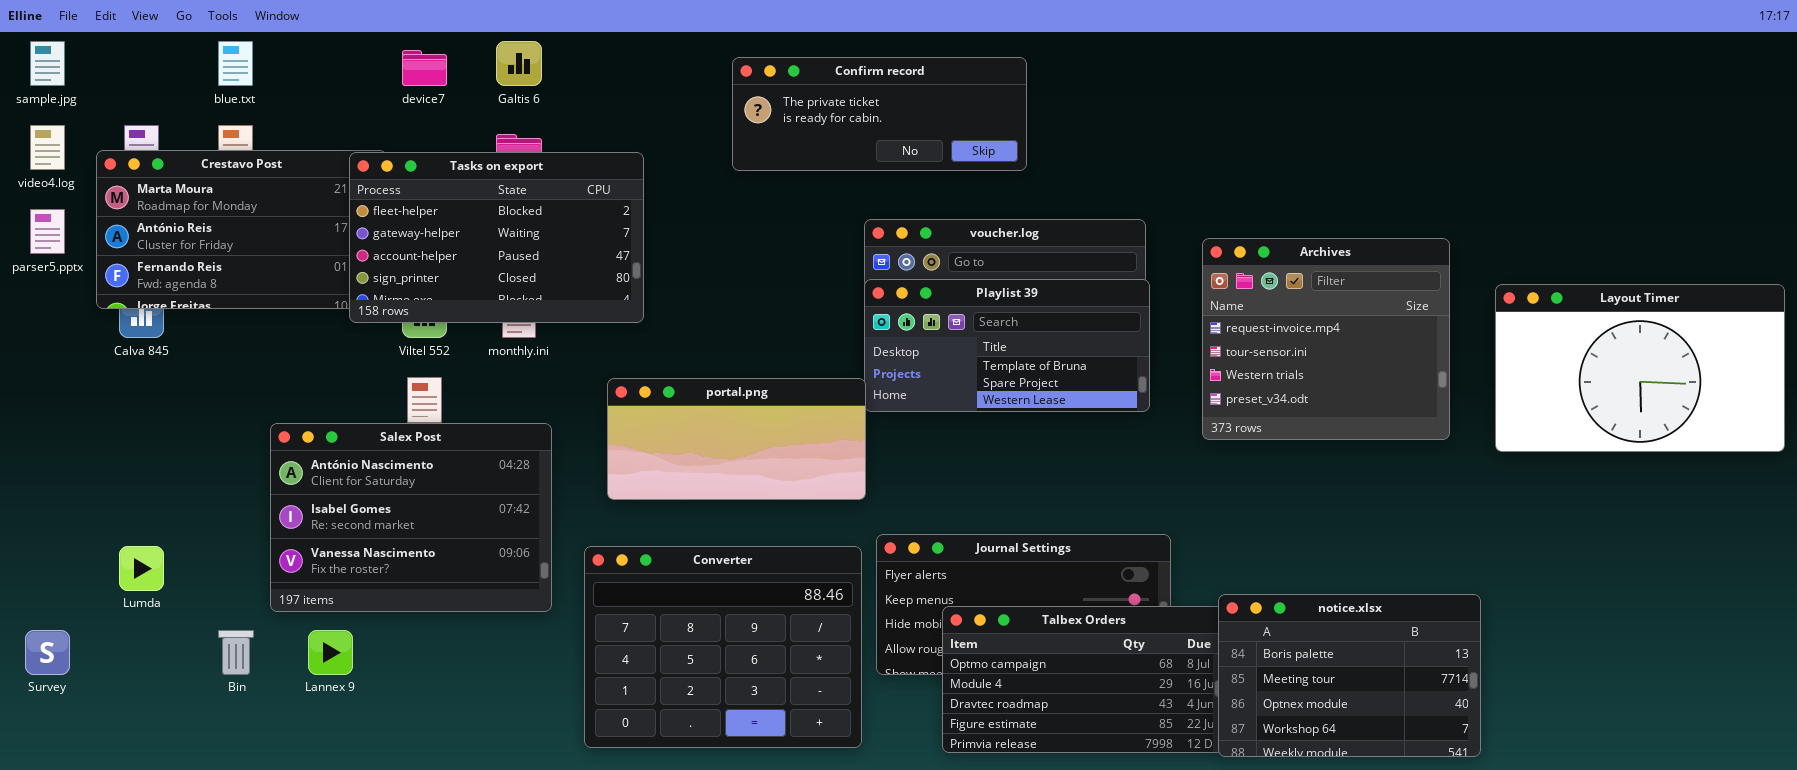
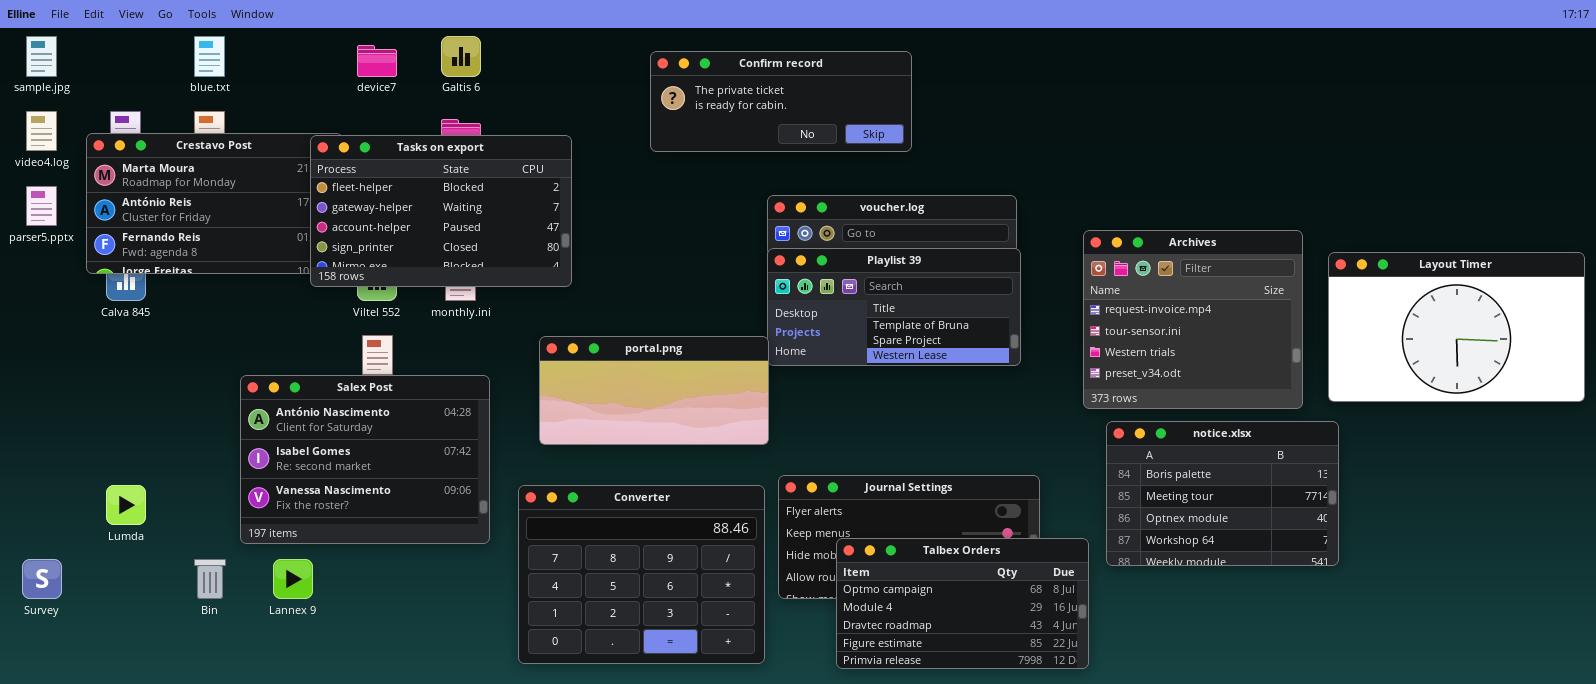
Archives: [1202,238,1450,440] -> [1083,230,1303,409], moved
notice.xlsx: [1218,594,1481,757] -> [1106,421,1339,566], moved

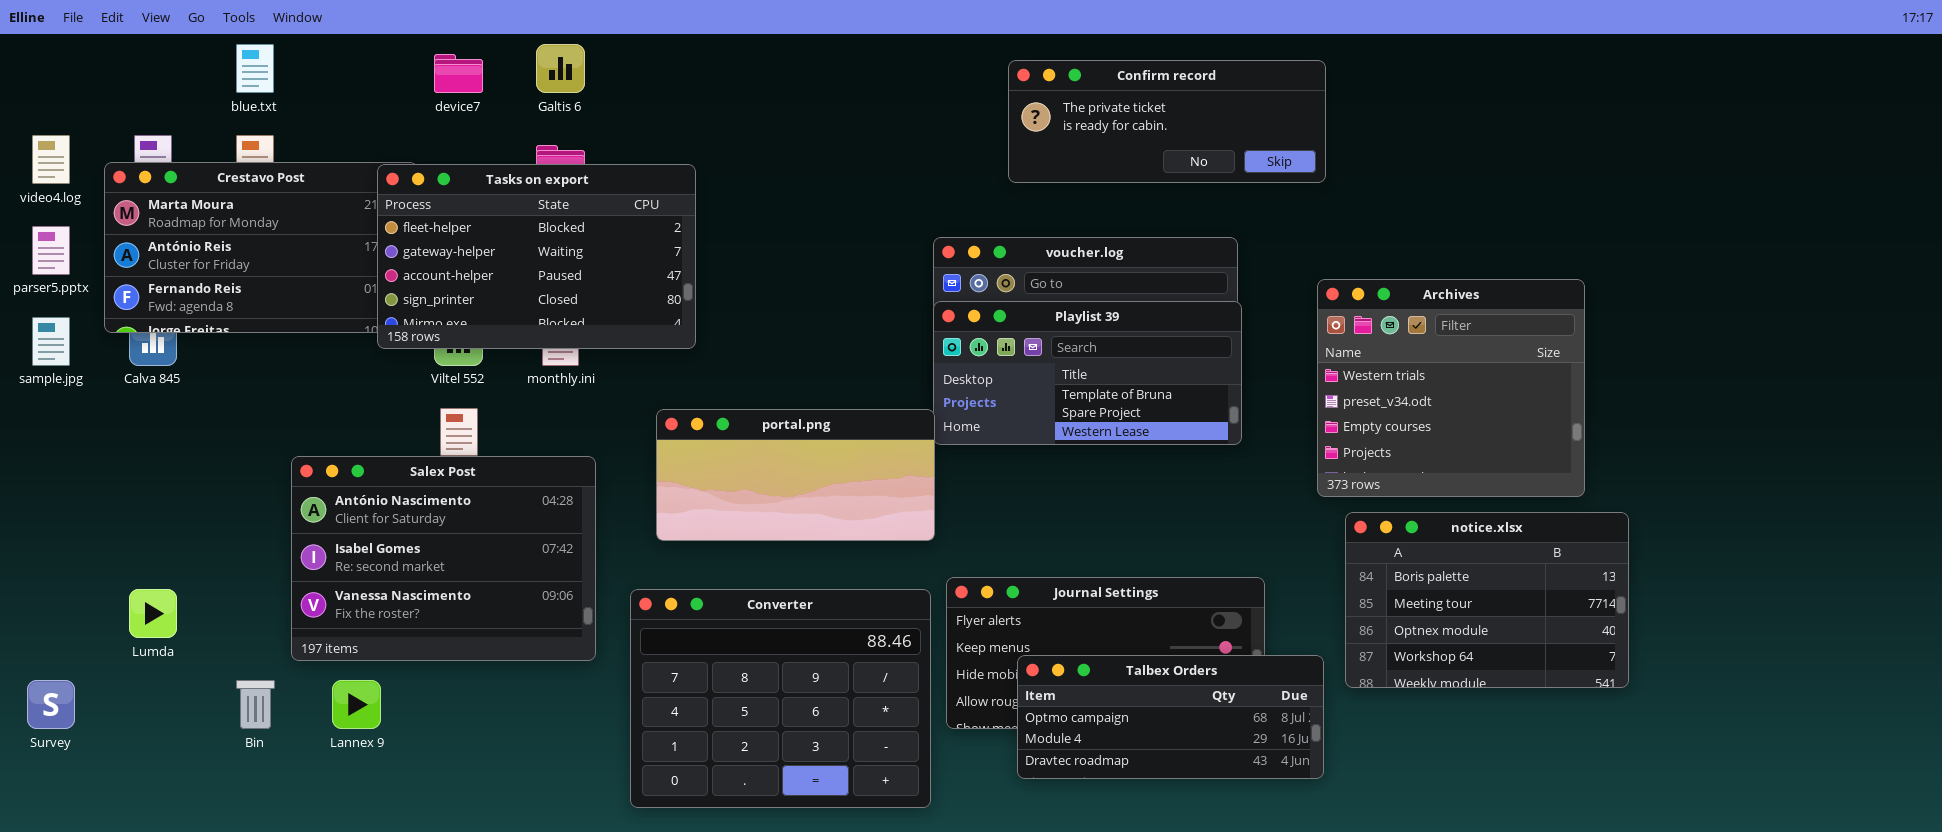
sample.jpg: [26,36,57,77] -> [32,317,70,366], moved
Confirm record: [650,51,912,152] -> [1008,60,1326,183], moved
Archives: [1083,230,1303,409] -> [1317,279,1585,497], scrolled down 2 rows
Layout Timer: [1328,252,1585,402] -> none, closed
Talbex Orders: [836,538,1089,669] -> [1017,655,1324,779], resized

